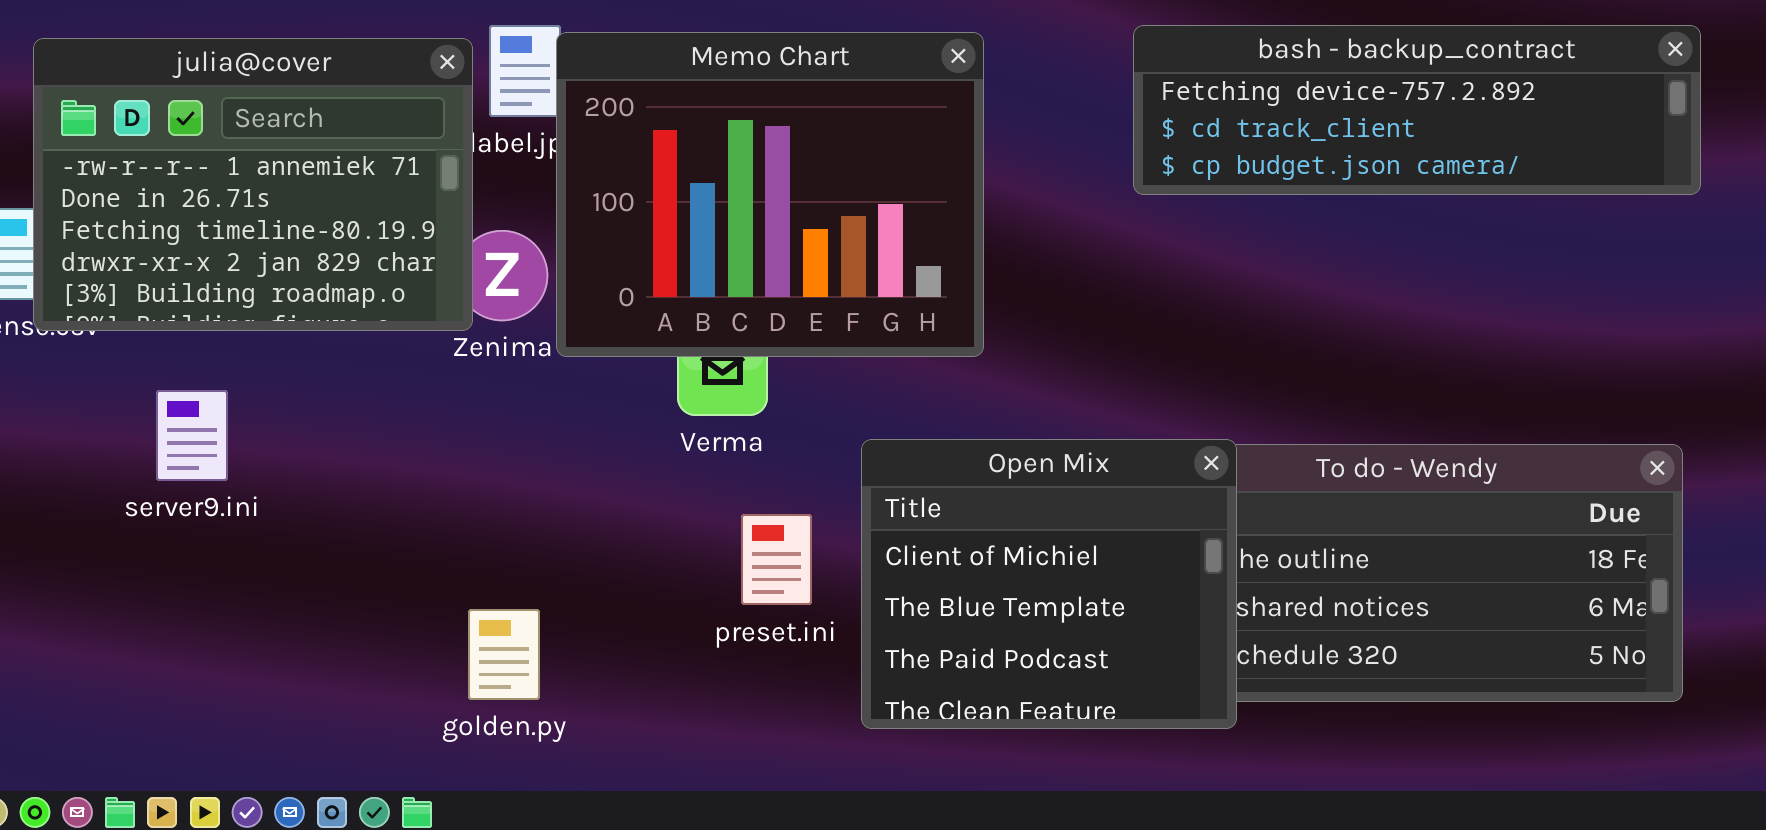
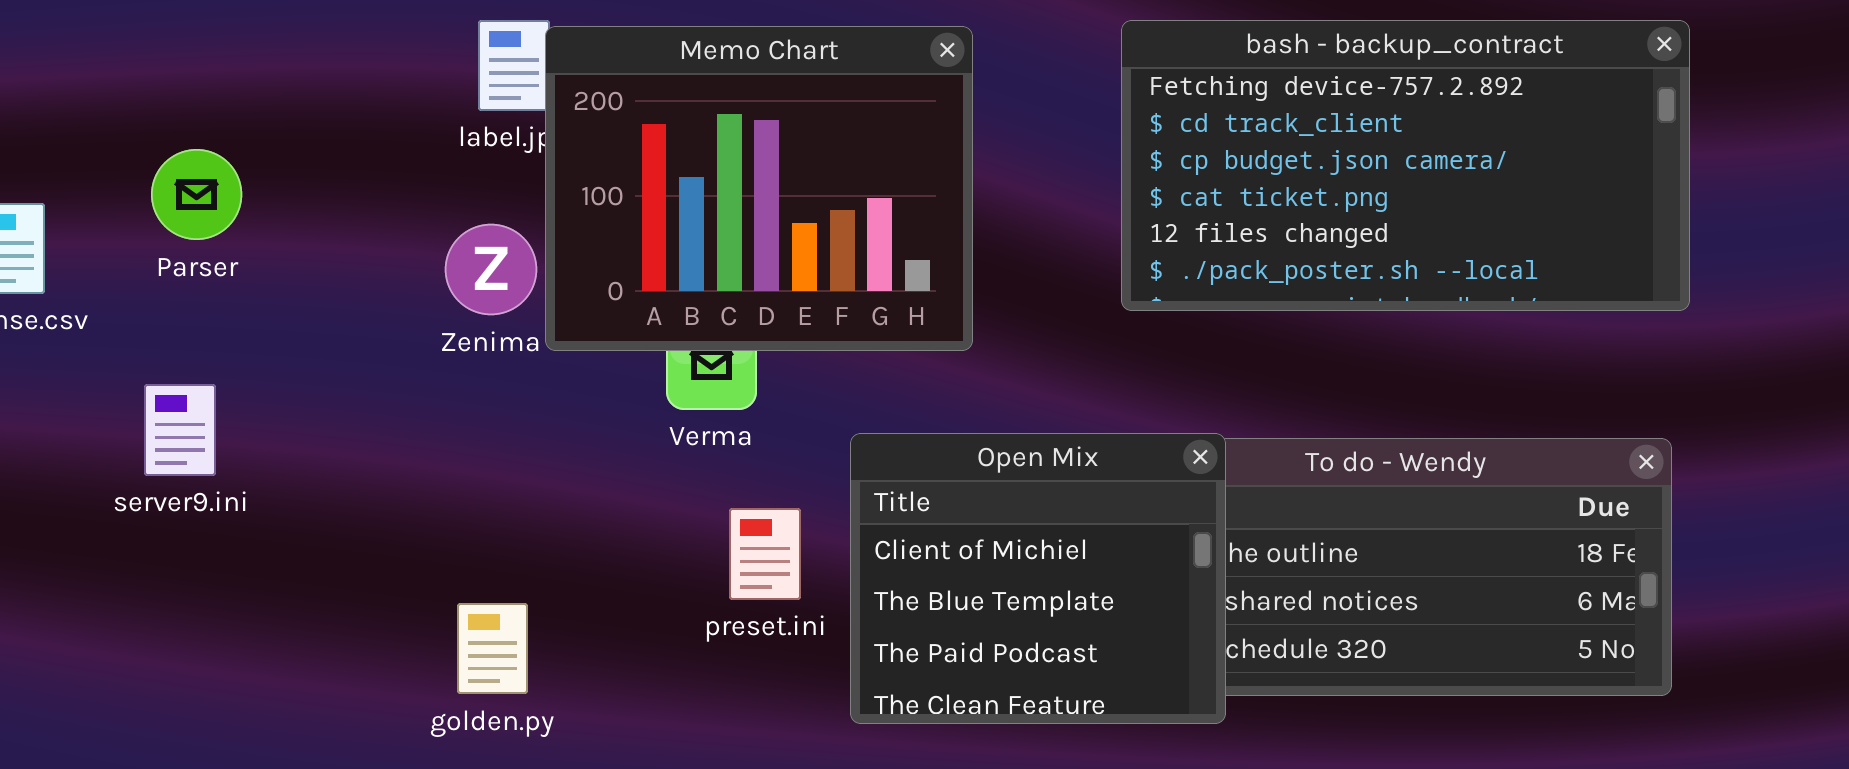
bash - backup_contract: [1133,25,1701,195] -> [1121,20,1690,311], resized
julia@cover: [33,38,473,331] -> none, closed

